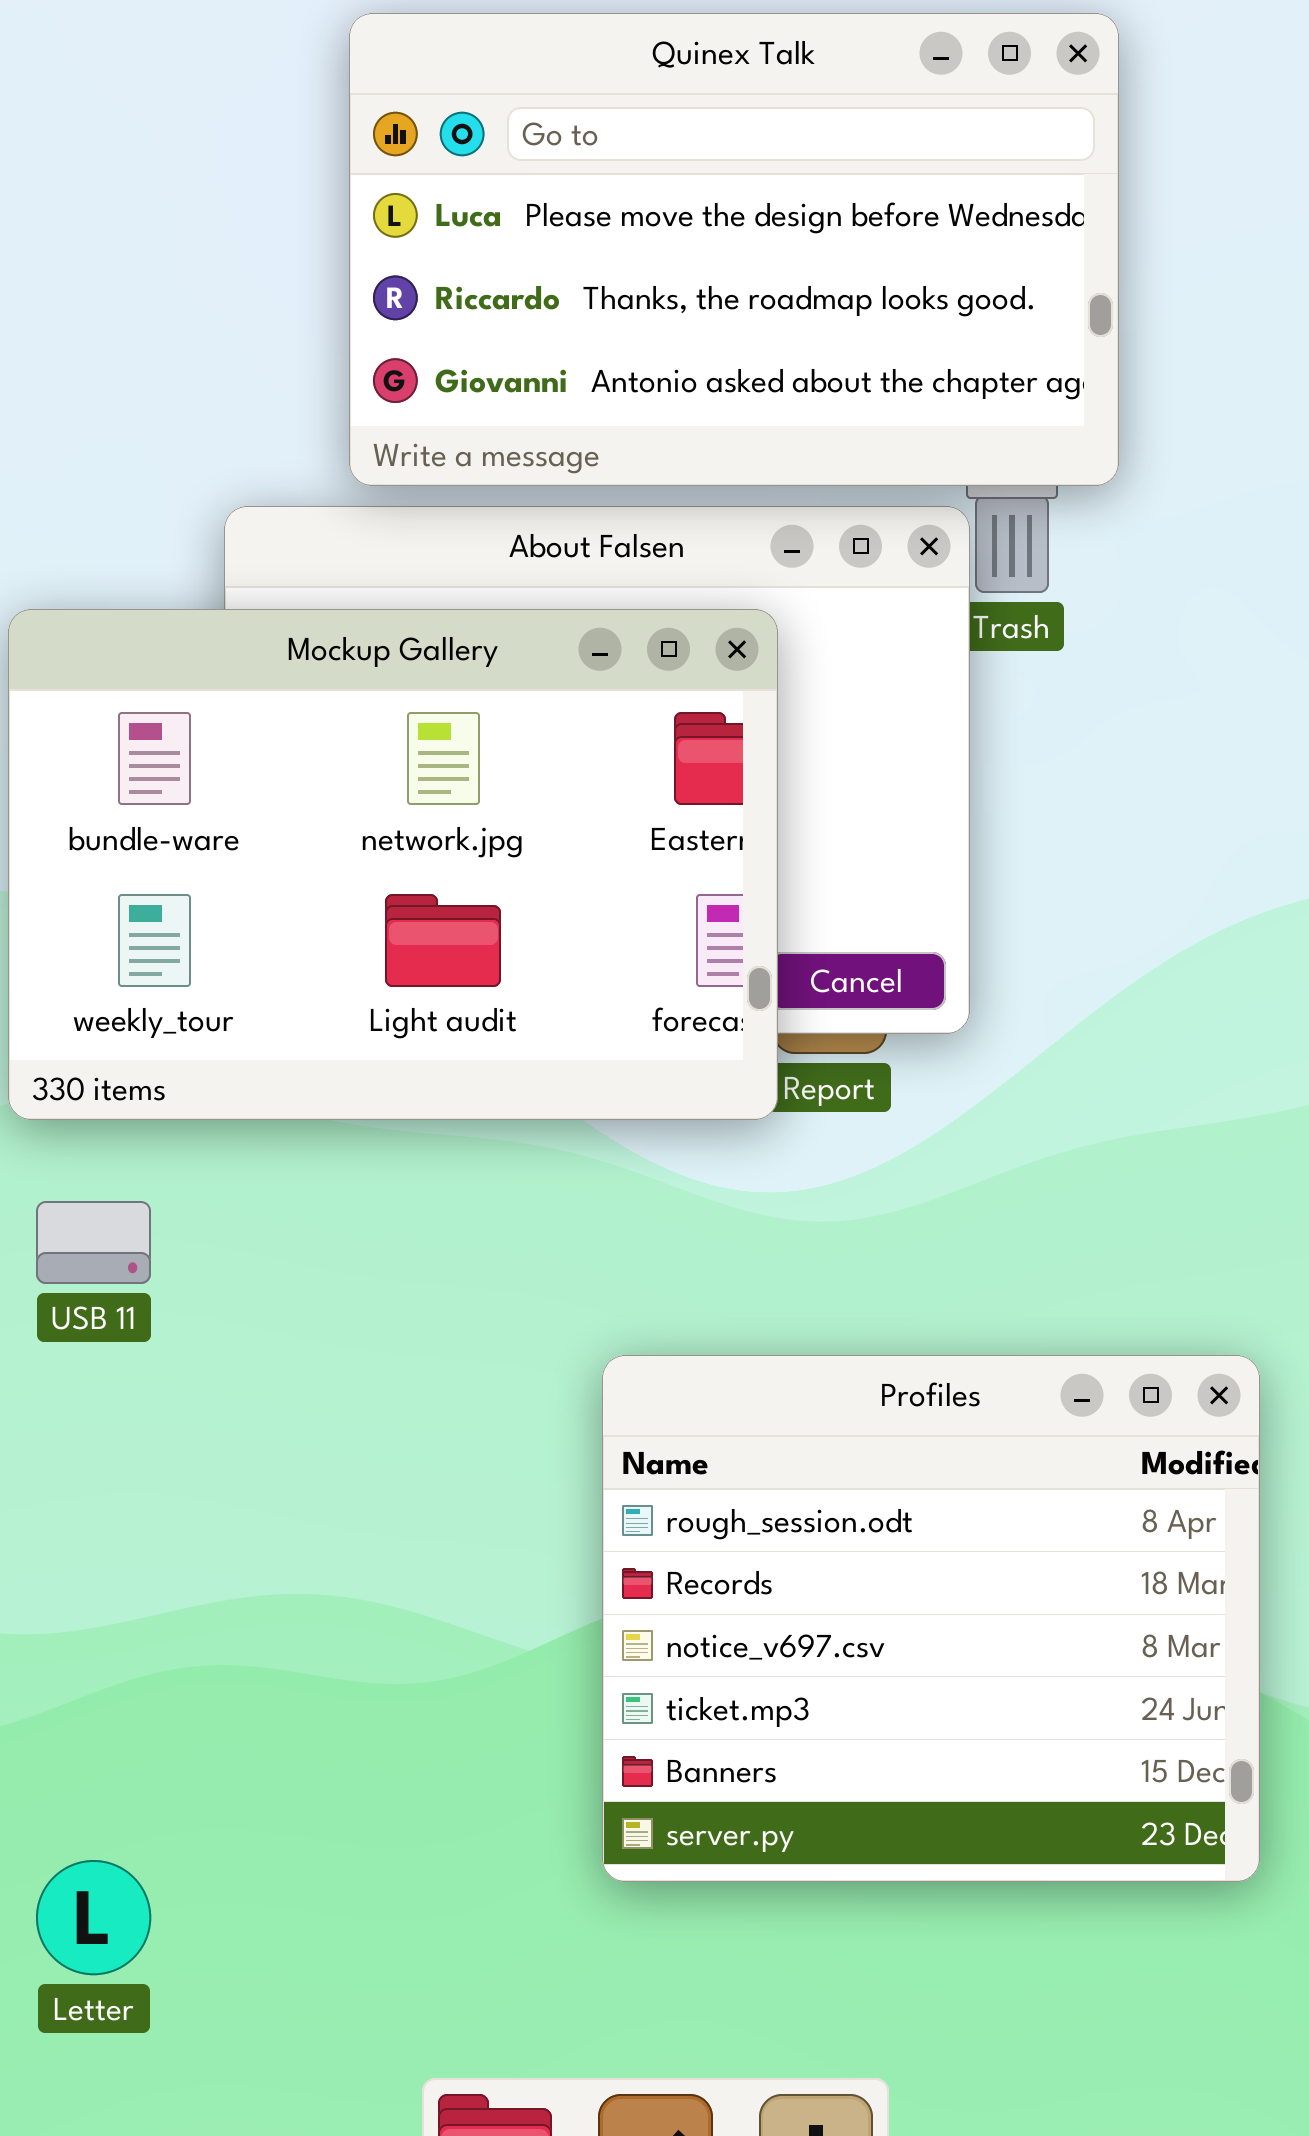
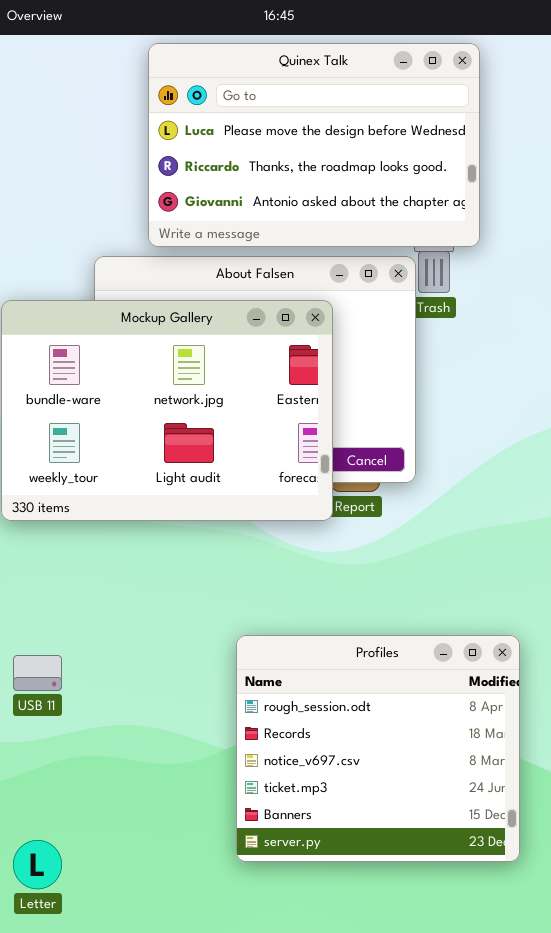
USB 11: [36,1201,151,1284] -> [13,655,62,691], moved
Profiles: [602,1355,1260,1882] -> [236,635,520,862], moved

